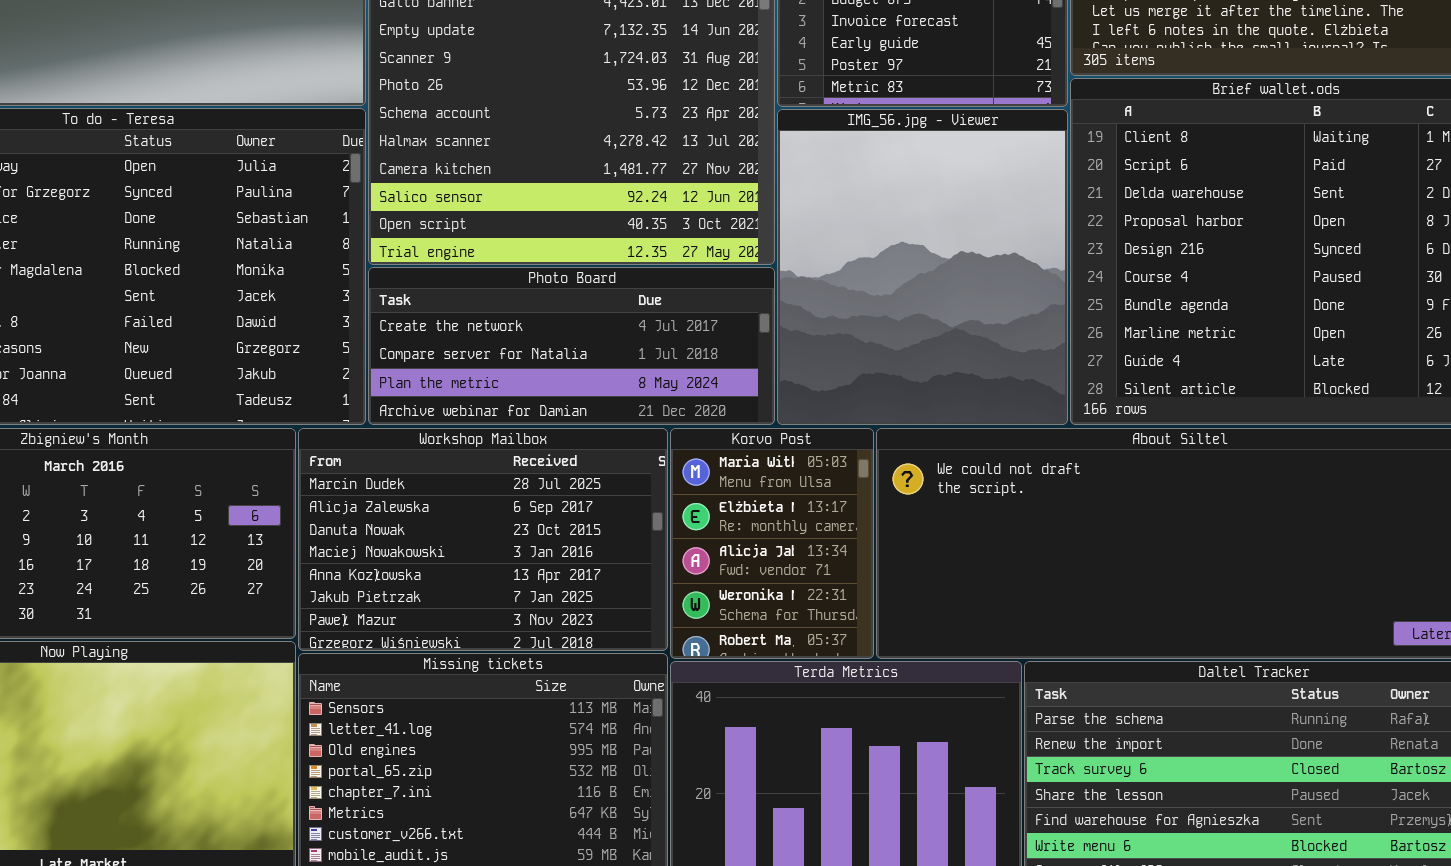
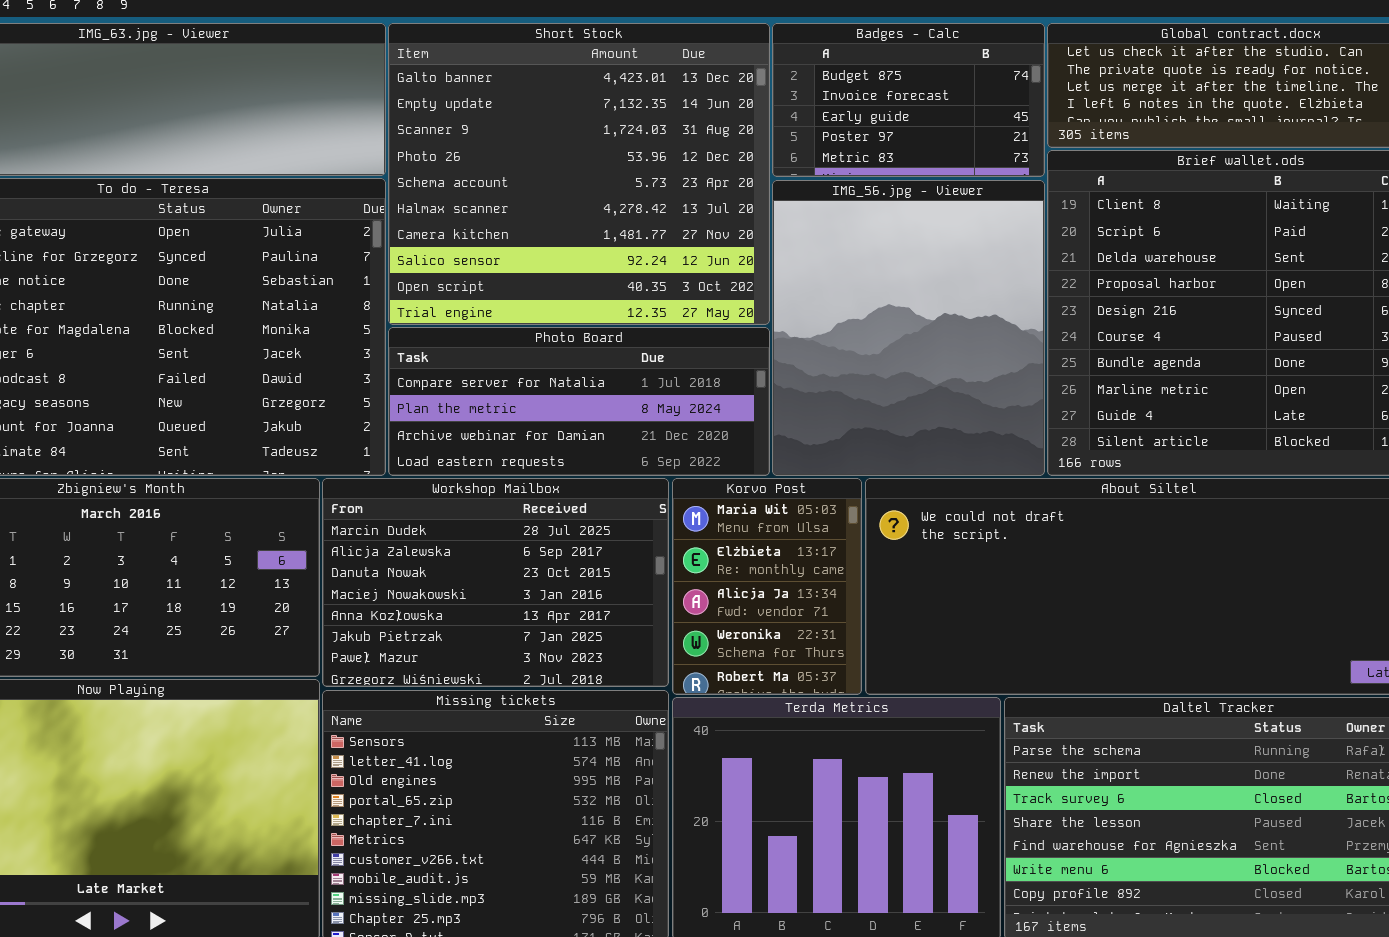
Photo Board: [368,267,775,425] -> [388,327,770,476], scrolled down 1 row

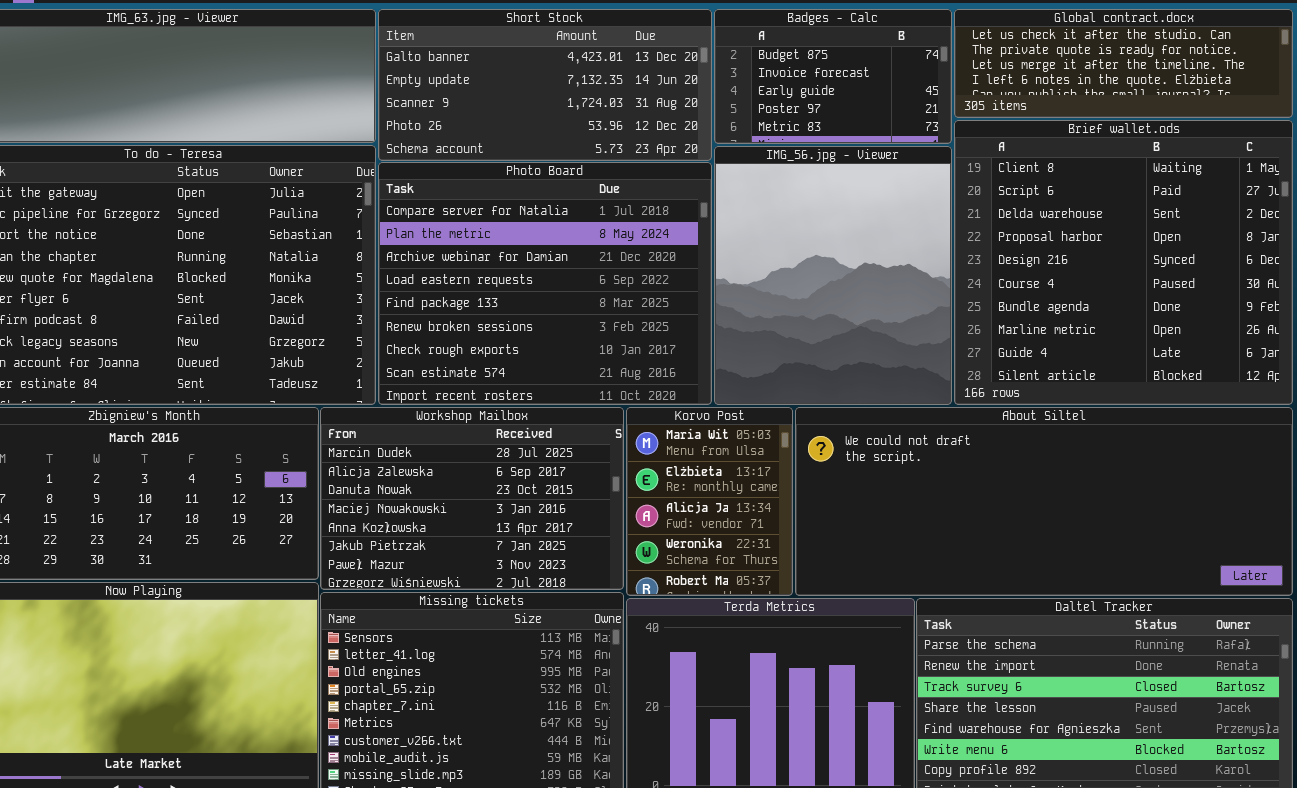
Short Stock: [388,23,770,325] -> [378,9,712,161], resized
Photo Board: [388,327,770,476] -> [378,162,712,405], resized

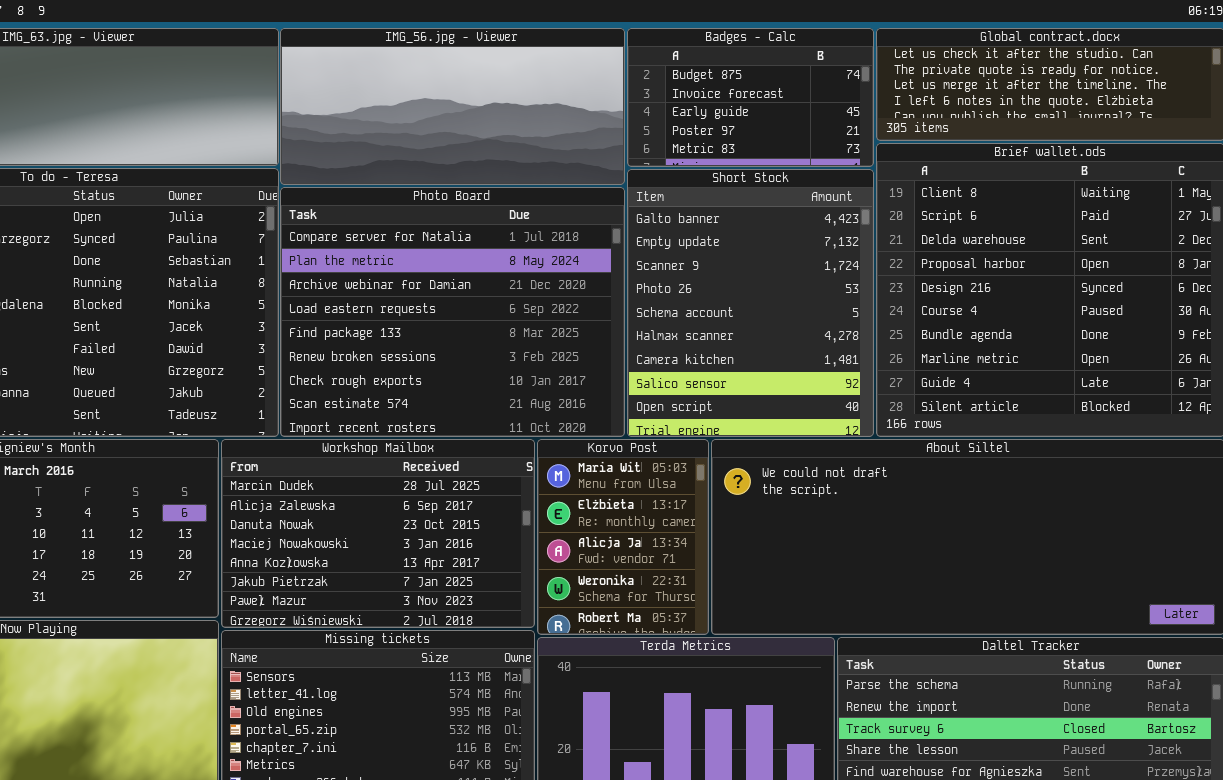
Short Stock: [378,9,712,161] -> [627,169,874,437], moved, resized
IMG_56.jpg - Viewer: [714,146,952,405] -> [280,28,625,185], moved, resized

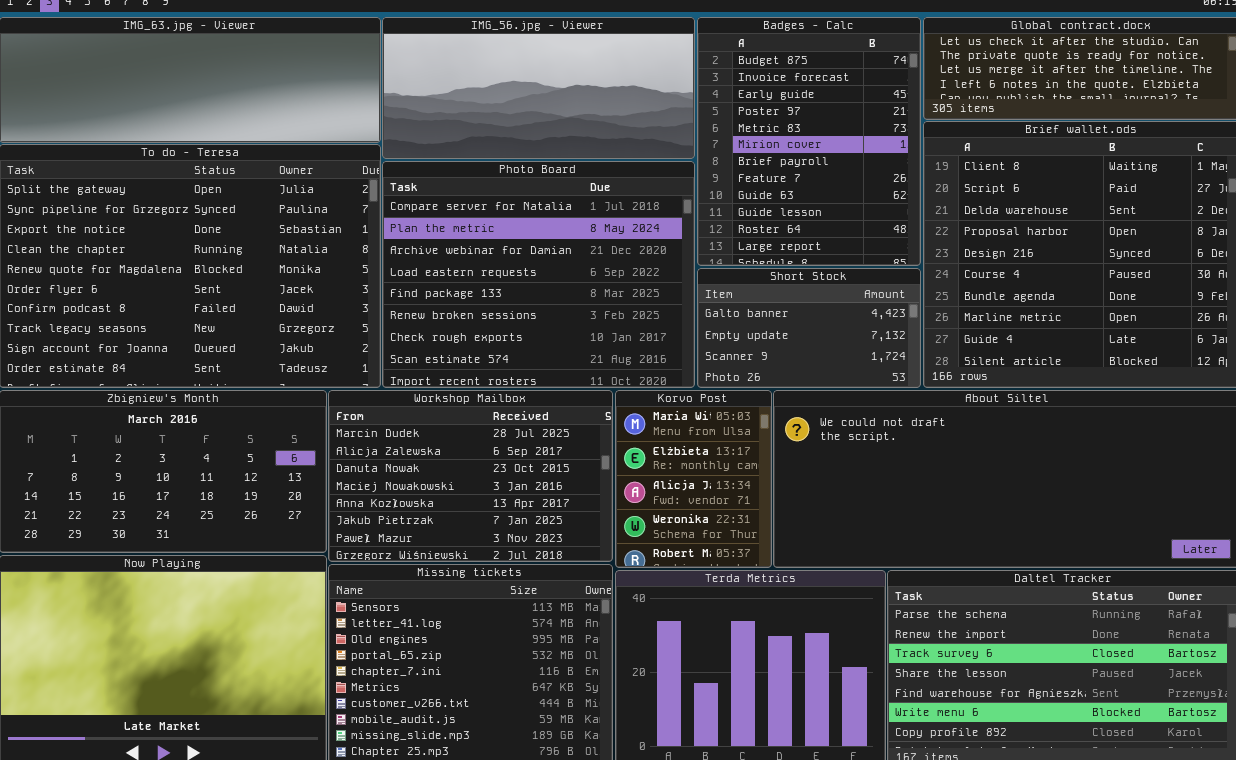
Badges - Calc: [627,28,874,167] -> [697,17,921,266], resized
Short Stock: [627,169,874,437] -> [697,268,921,388], resized

